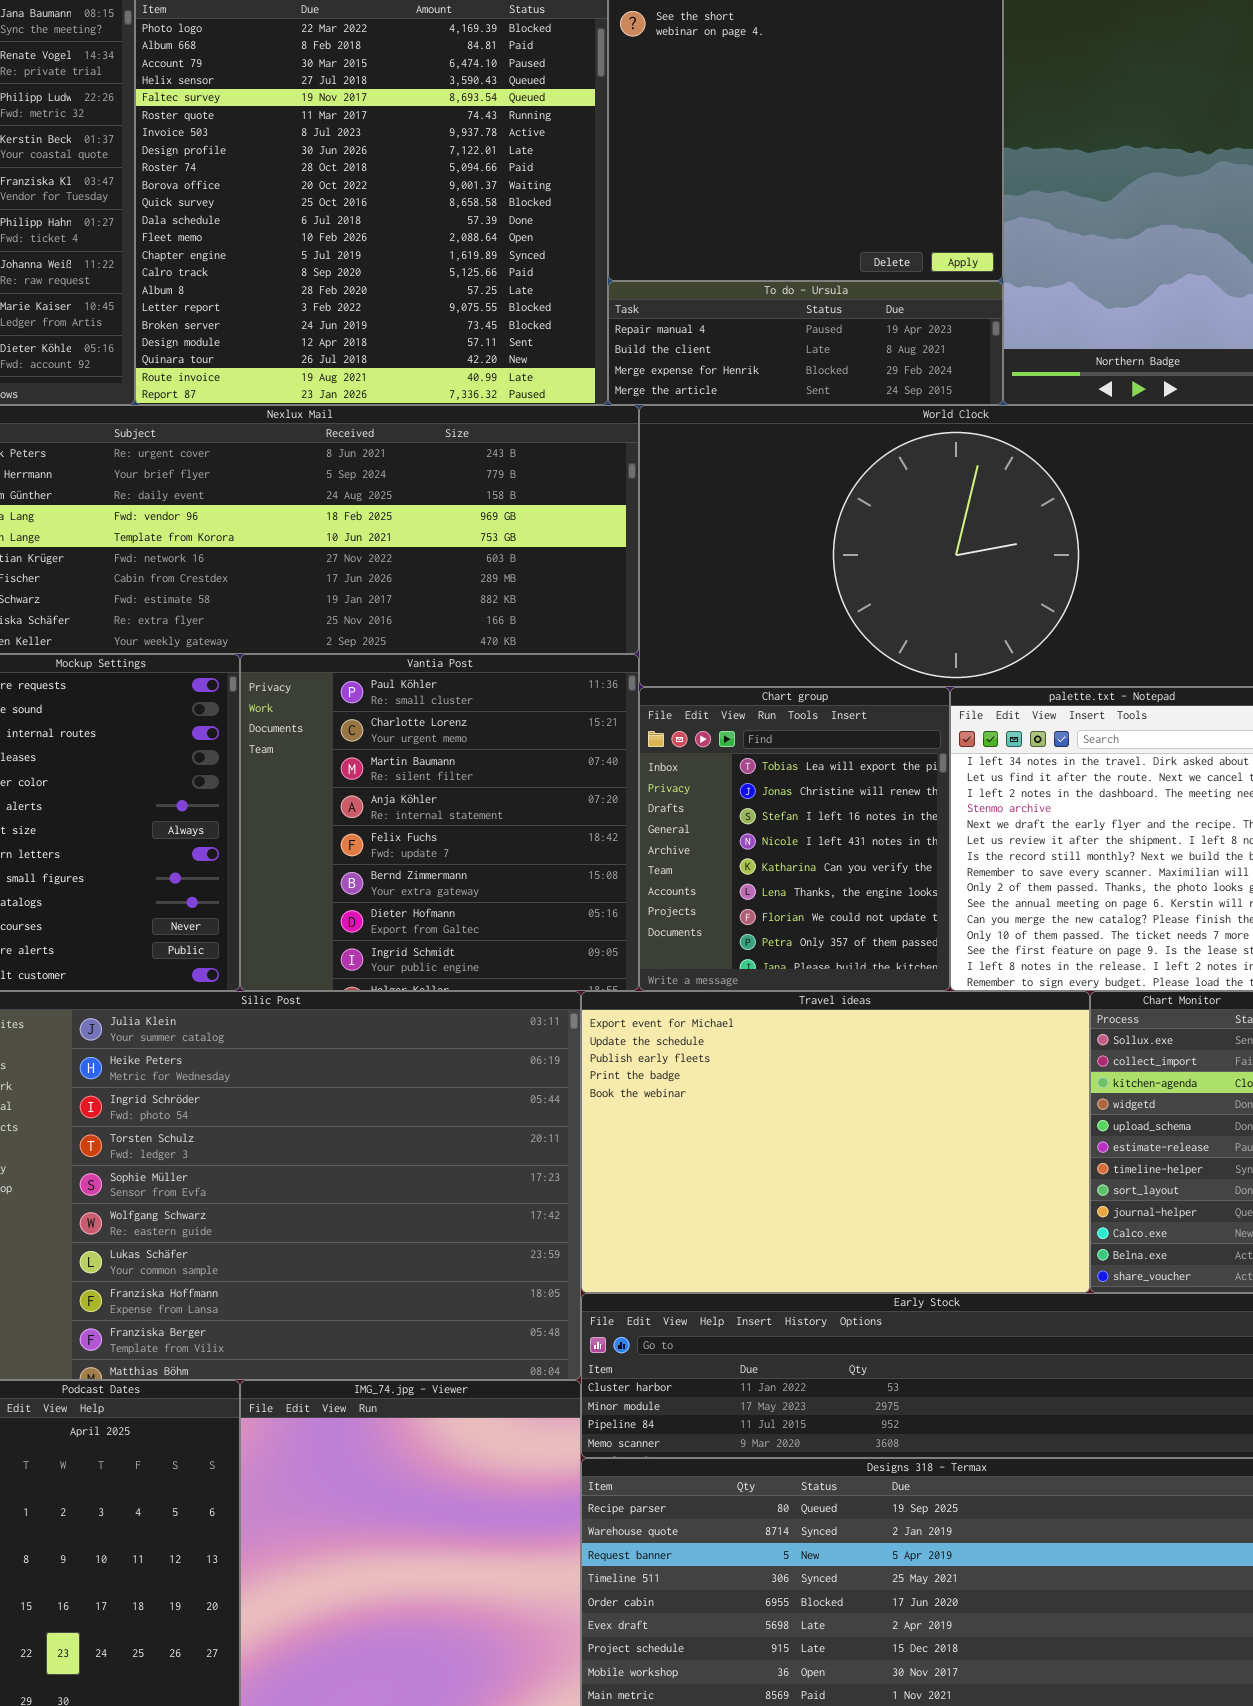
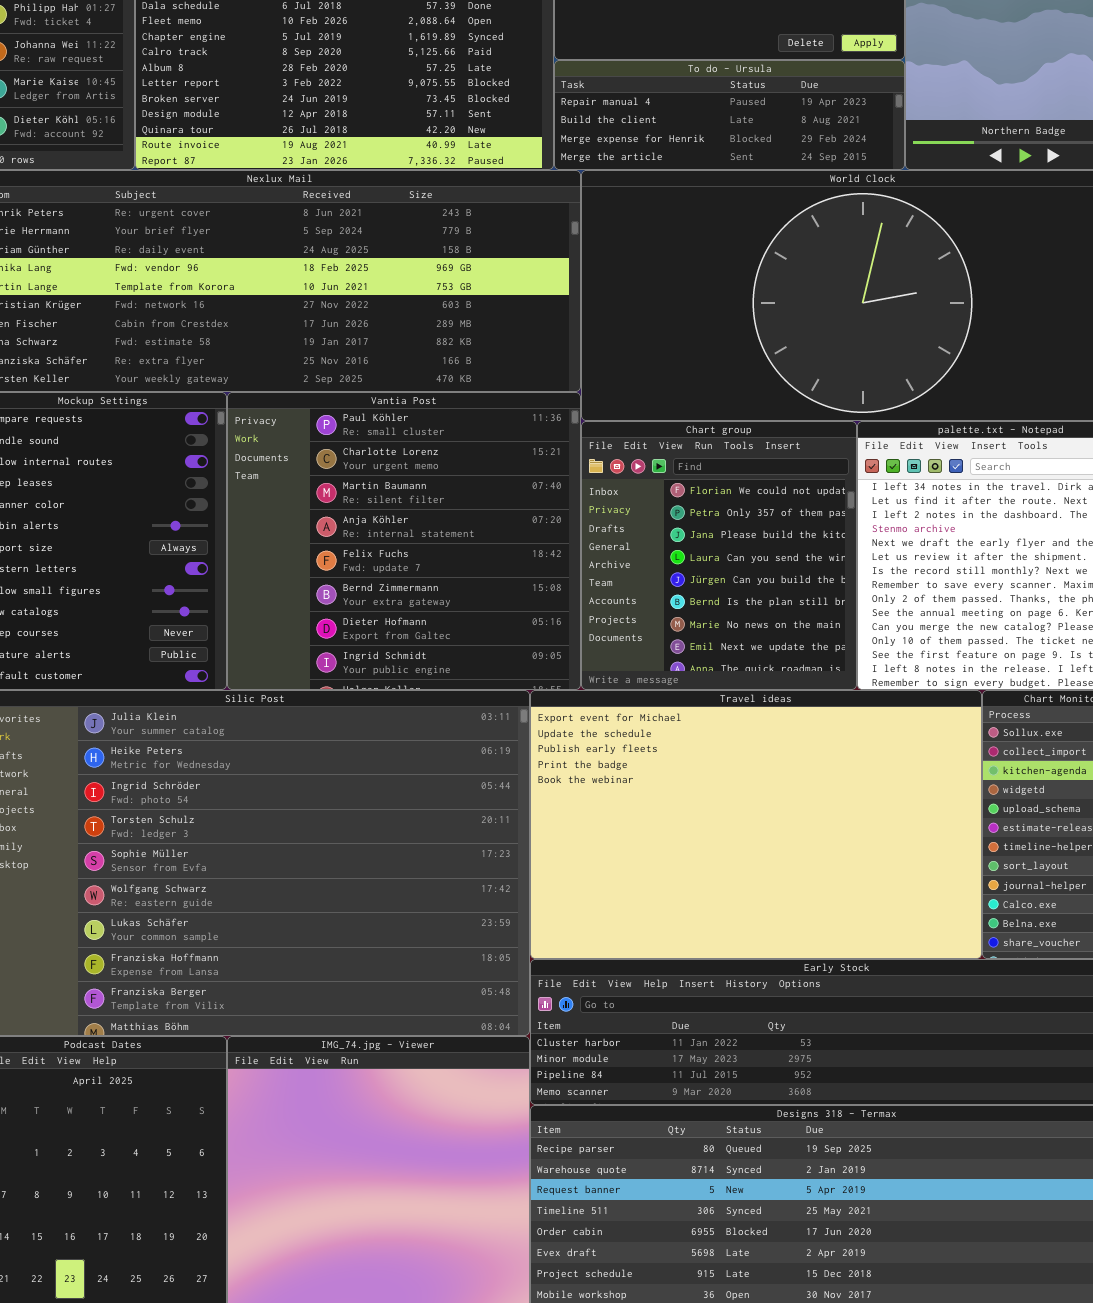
Chart group: [639,687,950,991] -> [581,421,857,690], scrolled down 6 rows

